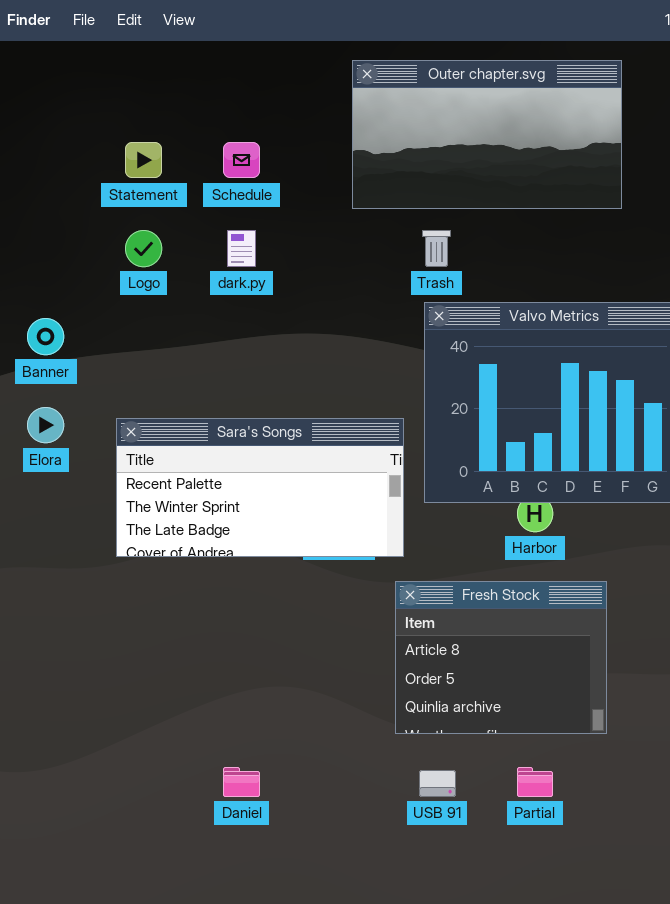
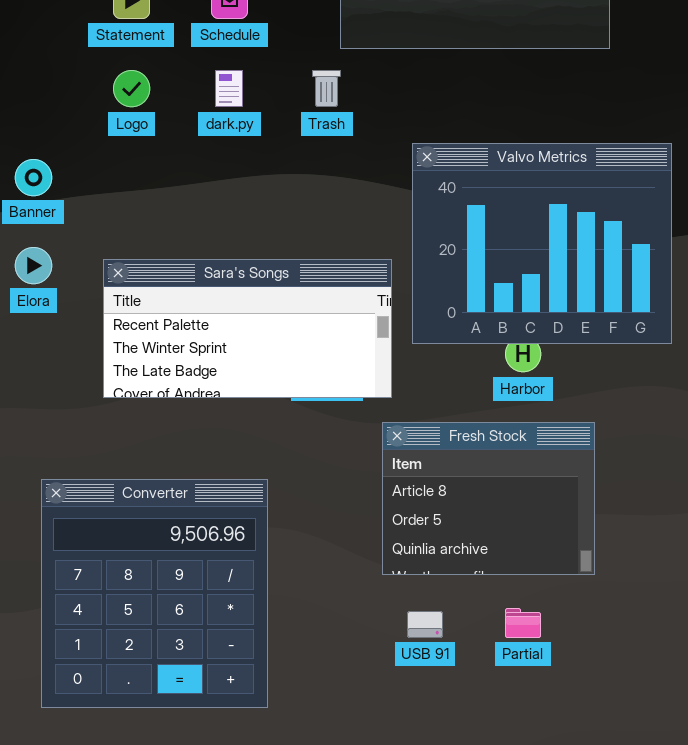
Trash: [422,230,451,267] -> [312,70,341,107], moved
Converter: none -> [41,479,268,708], opened

